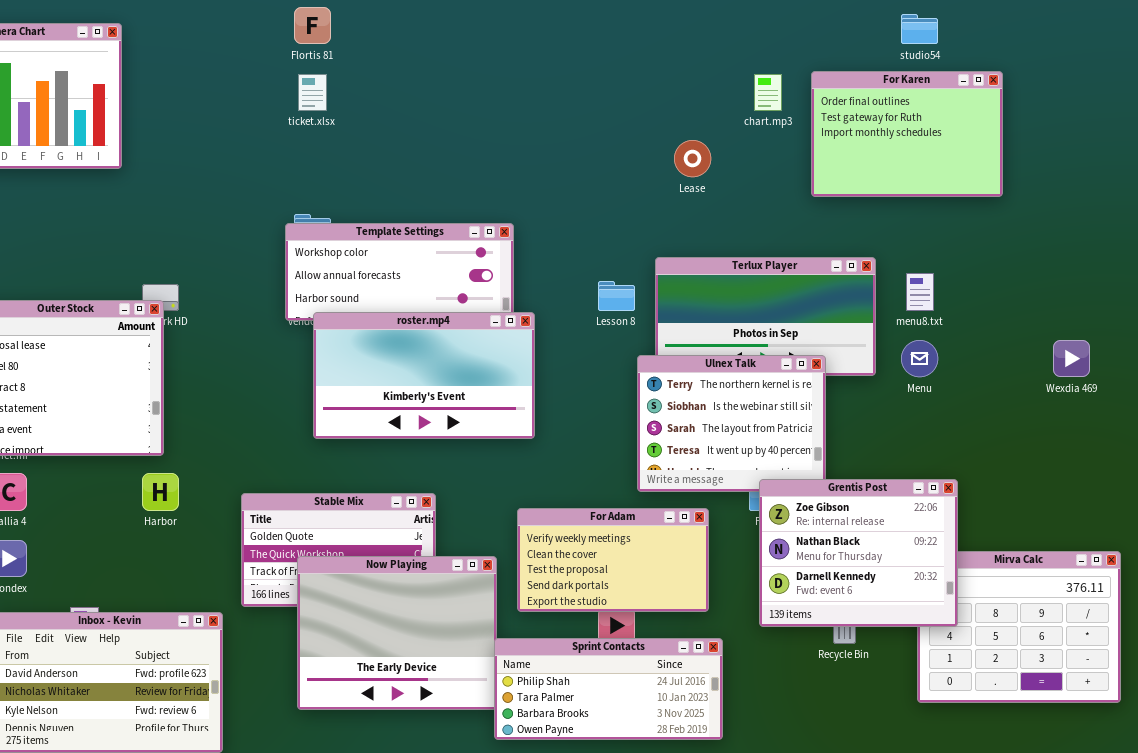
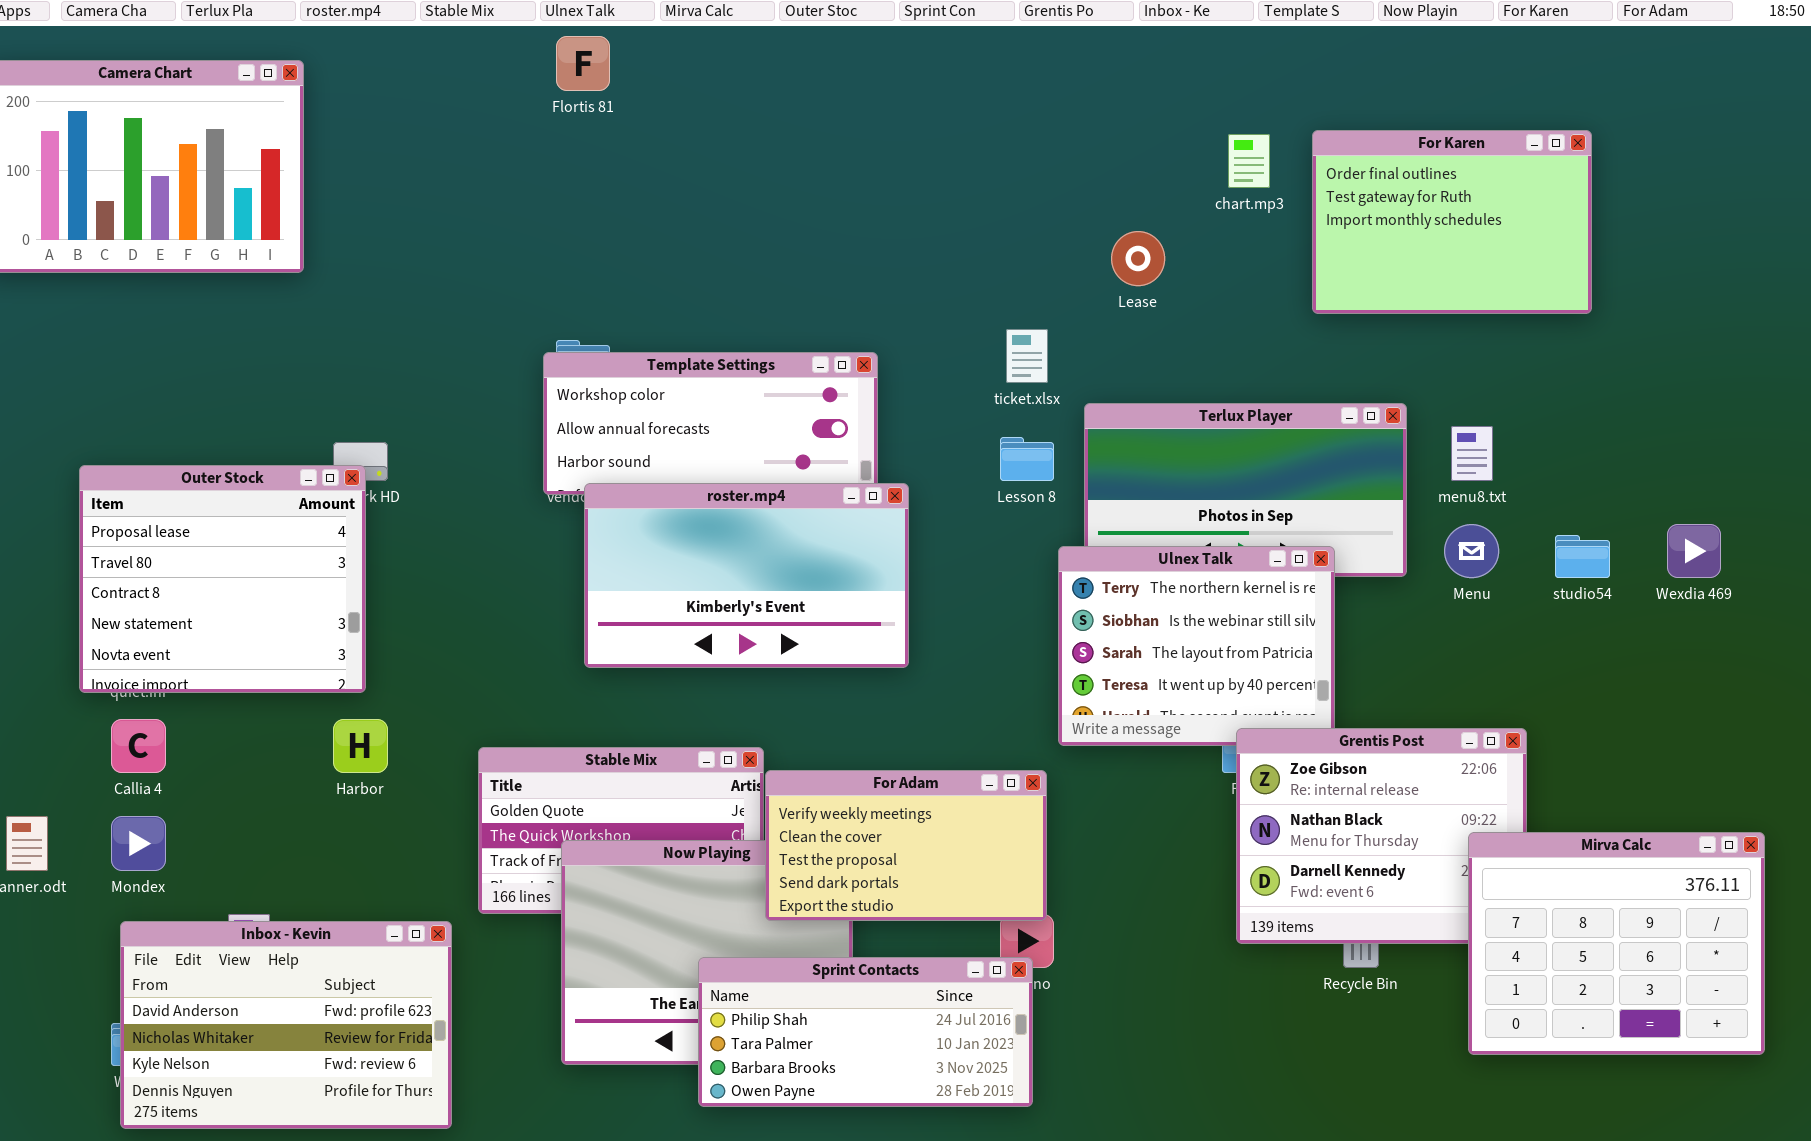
studio54: [901,14,938,44] -> [1555,535,1610,578], moved
ticket.xlsx: [298,74,327,111] -> [1006,329,1048,383], moved
For Adam: [517,508,709,612] -> [765,770,1047,921], moved
Mirva Calc: [917,551,1121,703] -> [1468,832,1765,1055], raised
Sprint Contacts: [494,638,723,740] -> [698,957,1033,1107], moved

